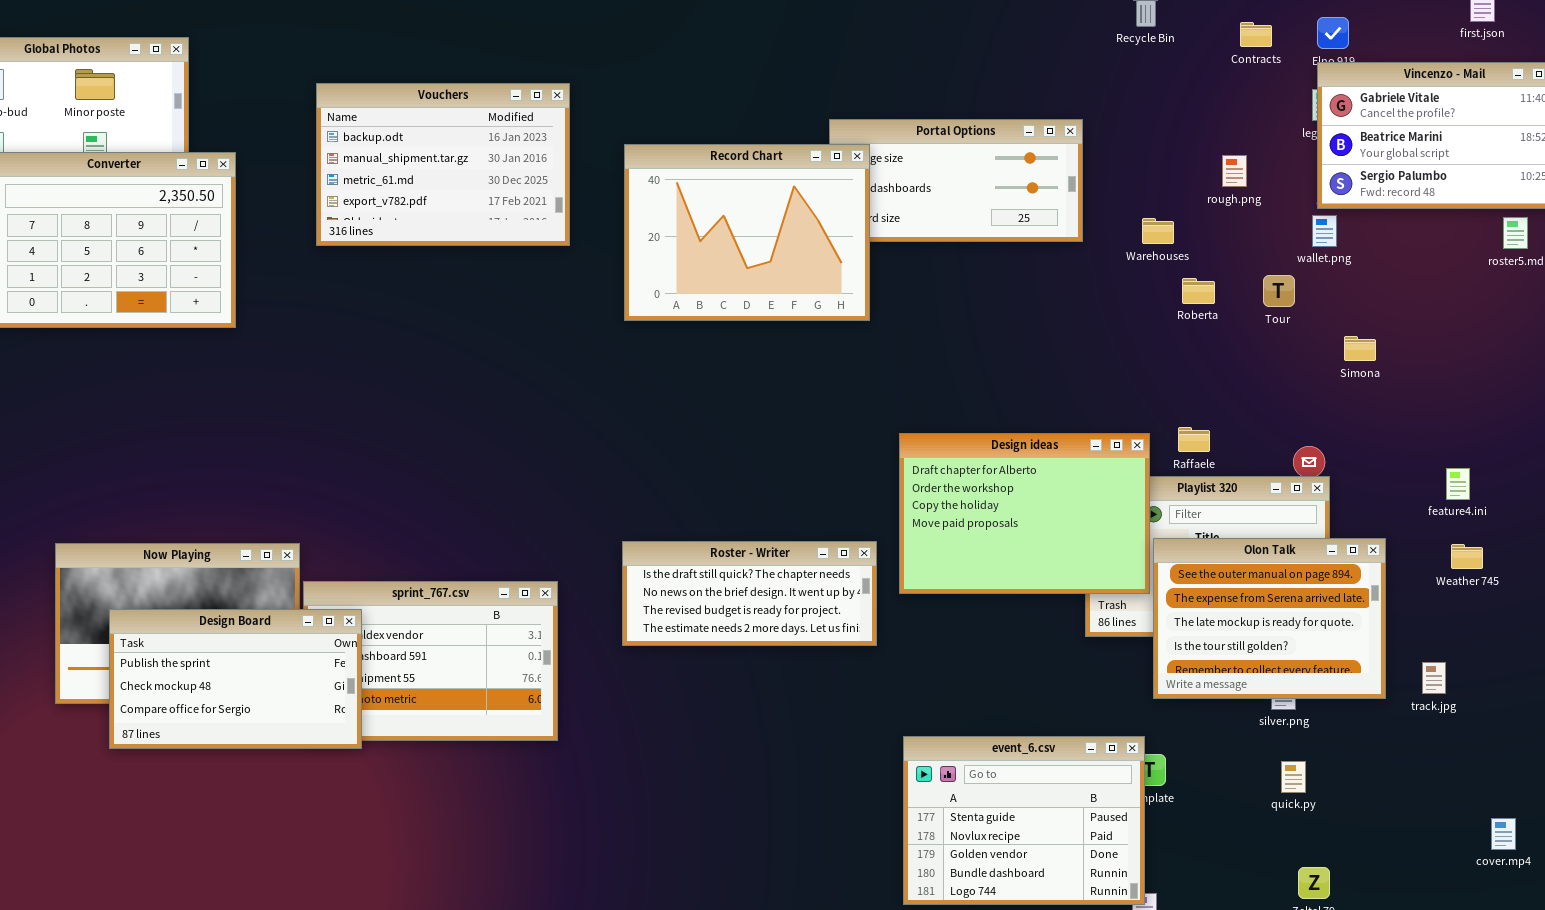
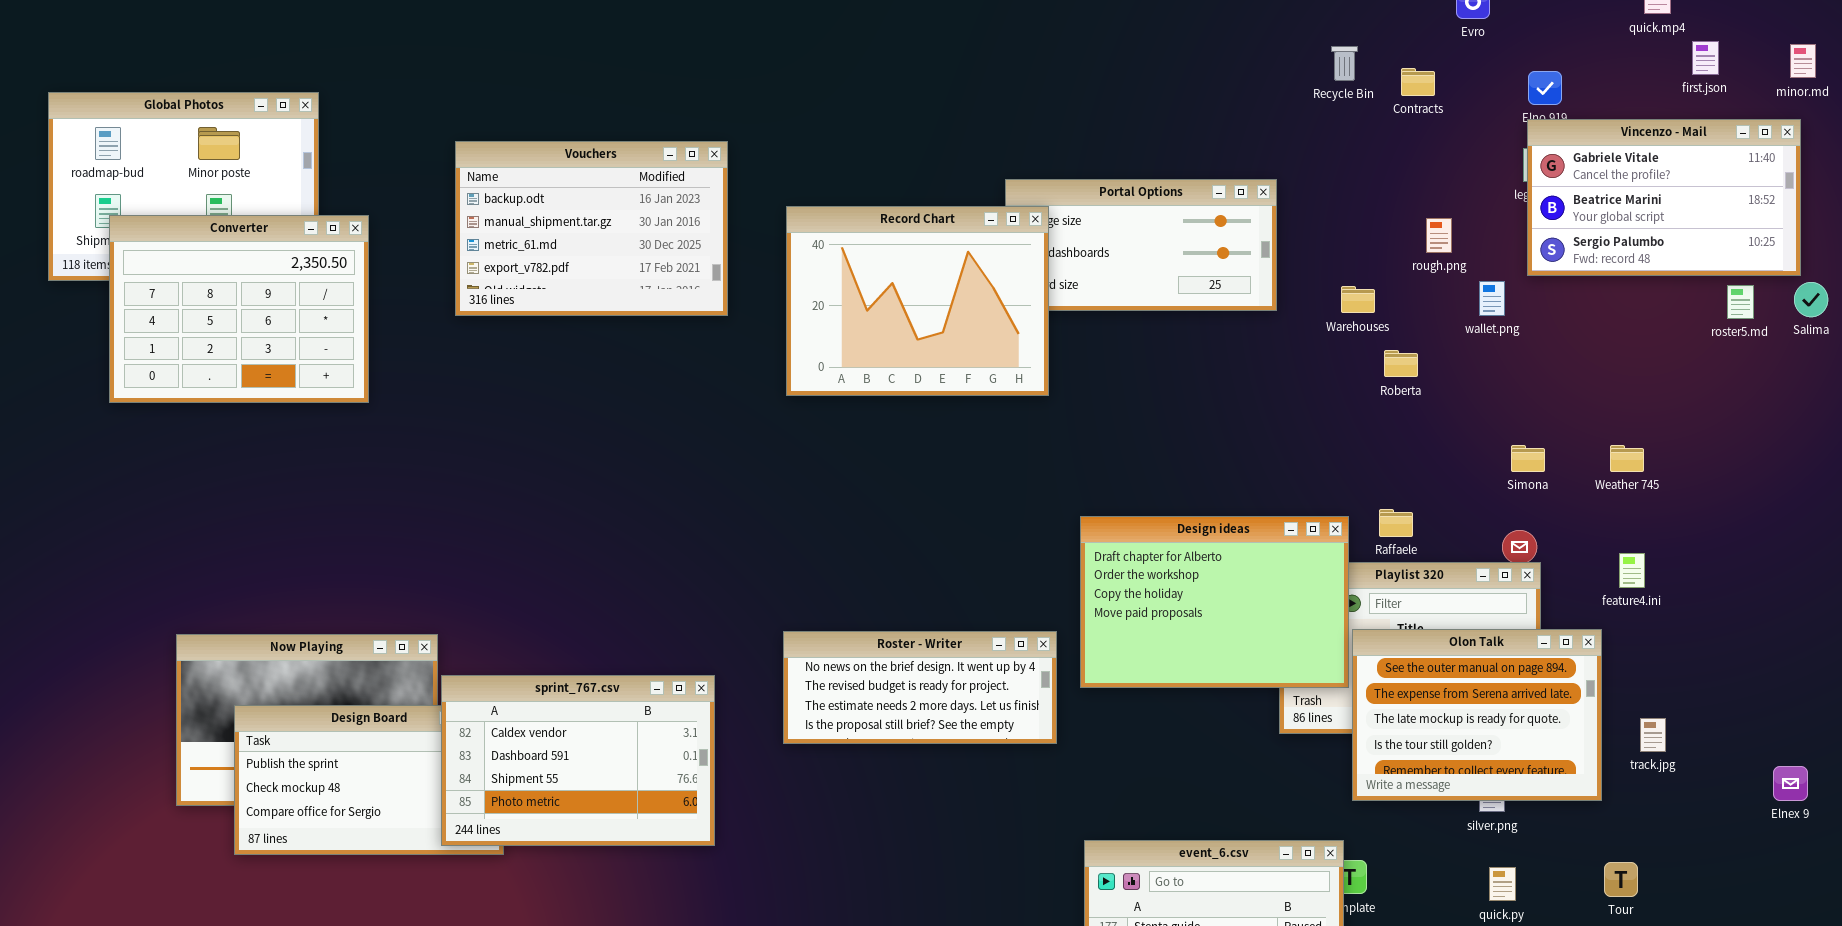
Contracts: [1240,22,1272,47] -> [1401,68,1435,96], moved
wallet.png: [1312,215,1337,247] -> [1479,281,1505,316], moved
Tour: [1263,275,1295,307] -> [1604,862,1638,897], moved
Simona: [1344,336,1376,361] -> [1511,445,1545,472], moved
feature4.ini: [1446,468,1470,500] -> [1619,553,1645,588], moved
Roster - Writer: [622,541,877,646] -> [783,631,1057,744], scrolled down 1 row
Weather 745: [1451,544,1483,569] -> [1610,445,1644,472], moved
sprint_767.csv: [303,581,558,741] -> [441,675,715,846], raised
track.jpg: [1422,662,1446,694] -> [1640,718,1666,752], moved

